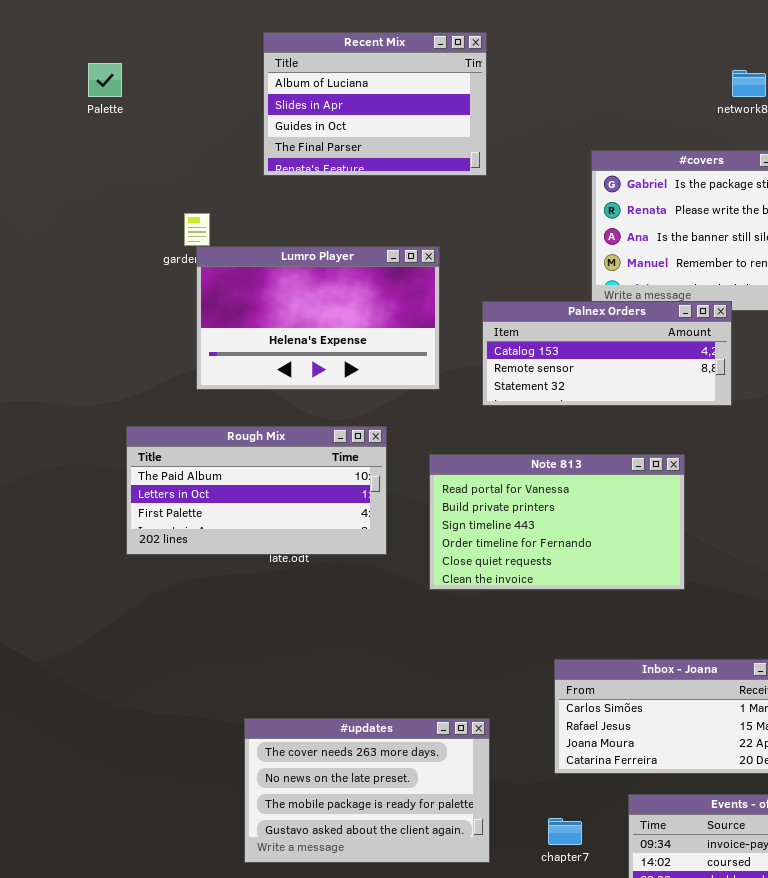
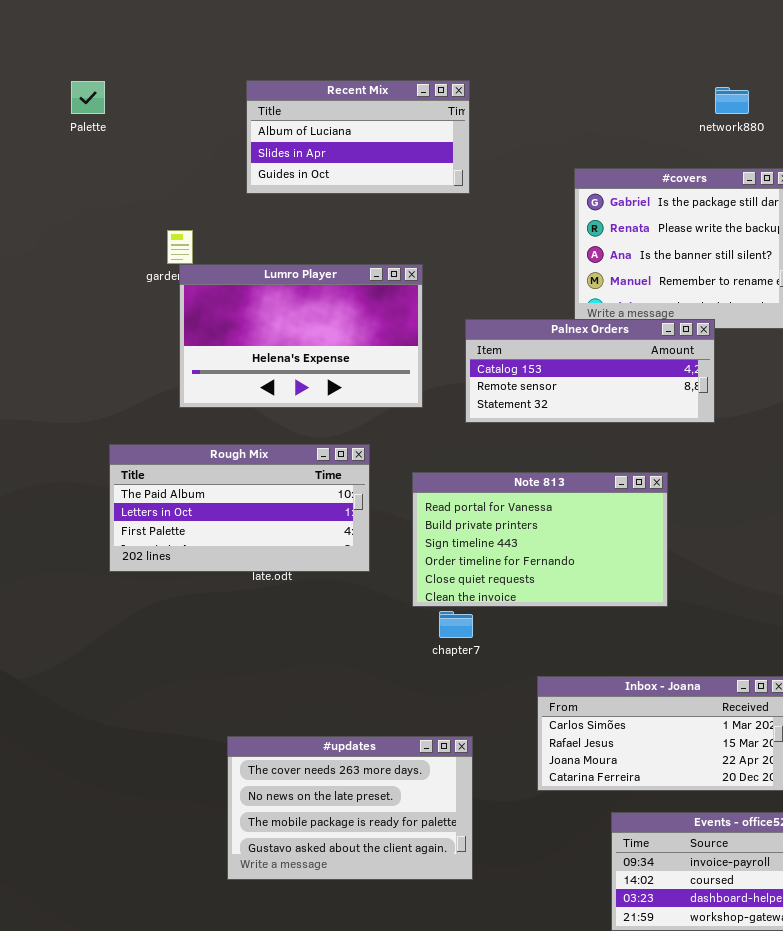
Recent Mix: [263,32,487,176] -> [246,80,470,194], resized
chapter7: [548,818,582,845] -> [439,611,473,638], moved

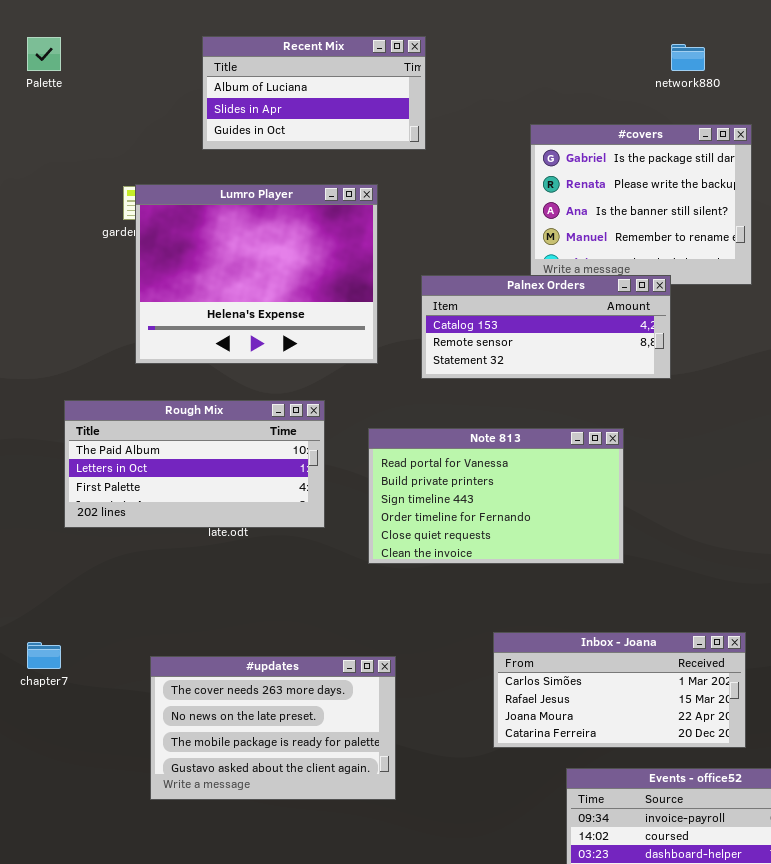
Lumro Player: [179,264,423,408] -> [135,184,378,364], resized
chapter7: [439,611,473,638] -> [27,642,61,669], moved
#updates: [227,736,473,880] -> [150,656,396,800], moved

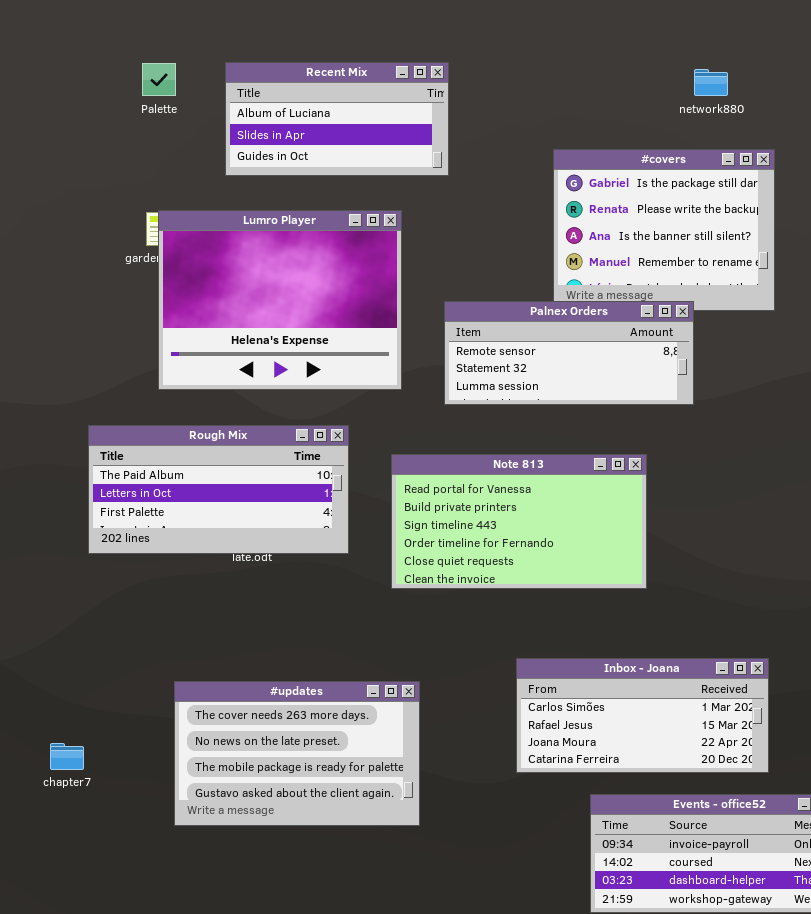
Palette: [27,37,61,71] -> [142,63,176,96], moved
Palnex Orders: [421,275,671,379] -> [444,301,694,405], scrolled down 1 row
chapter7: [27,642,61,669] -> [50,743,84,770], moved

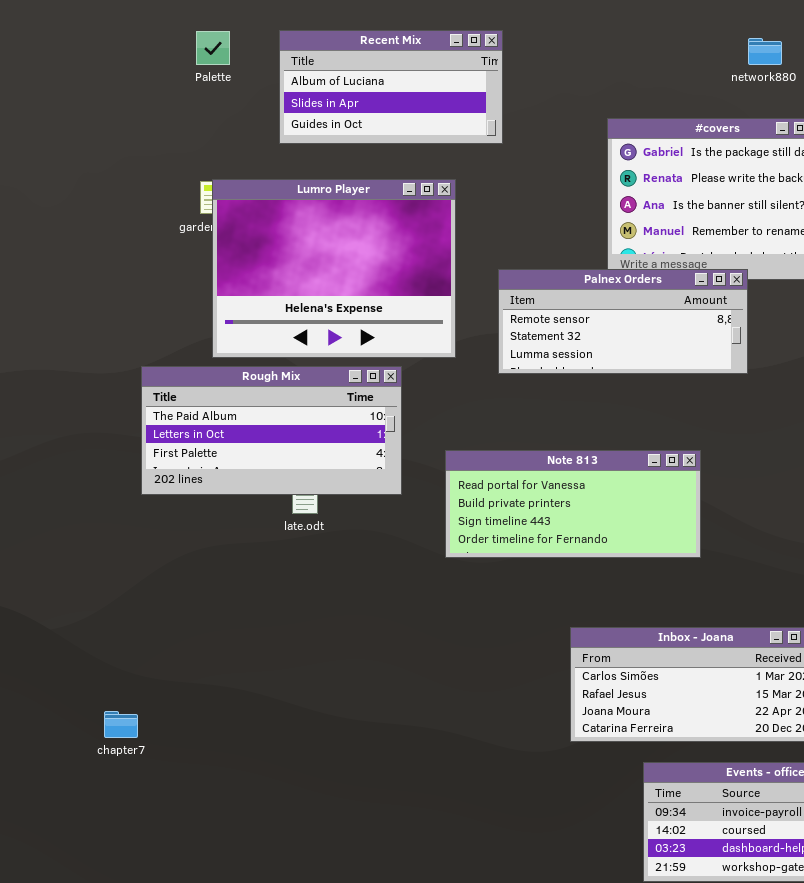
Rough Mix: [88,425,349,554] -> [141,366,402,495], moved
Note 813: [391,454,647,589] -> [445,450,701,558], resized
#updates: [174,681,420,826] -> none, closed

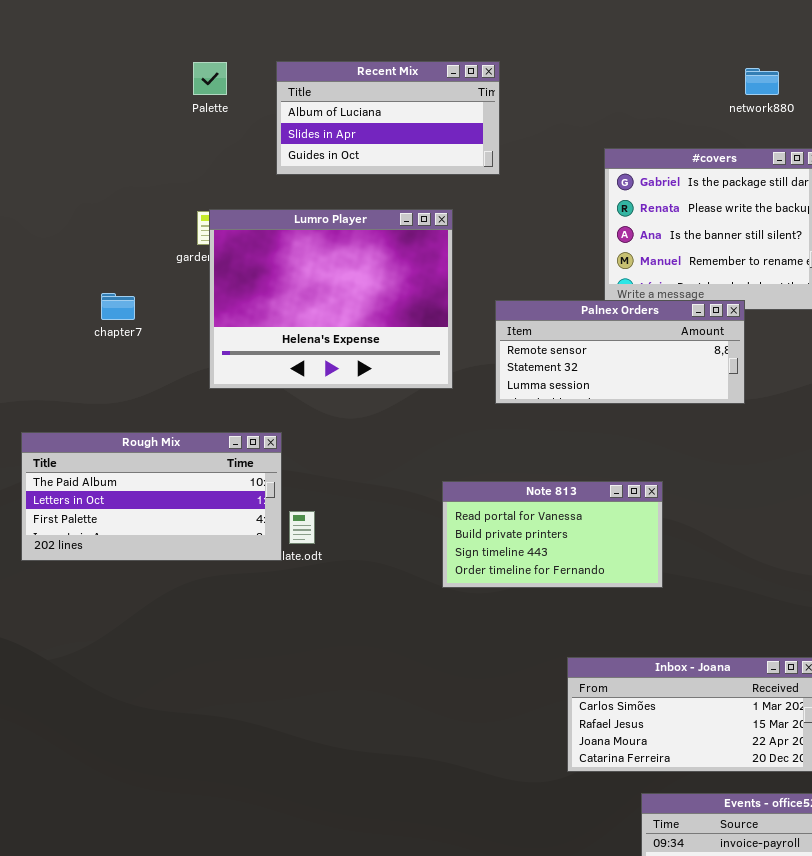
Rough Mix: [141,366,402,495] -> [21,432,282,561], moved
Note 813: [445,450,701,558] -> [442,481,663,588], resized
chapter7: [104,711,138,738] -> [101,293,135,320], moved

